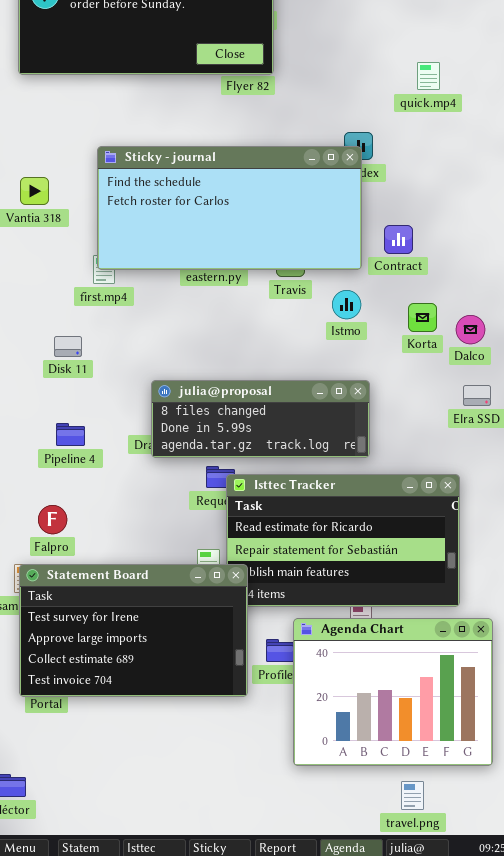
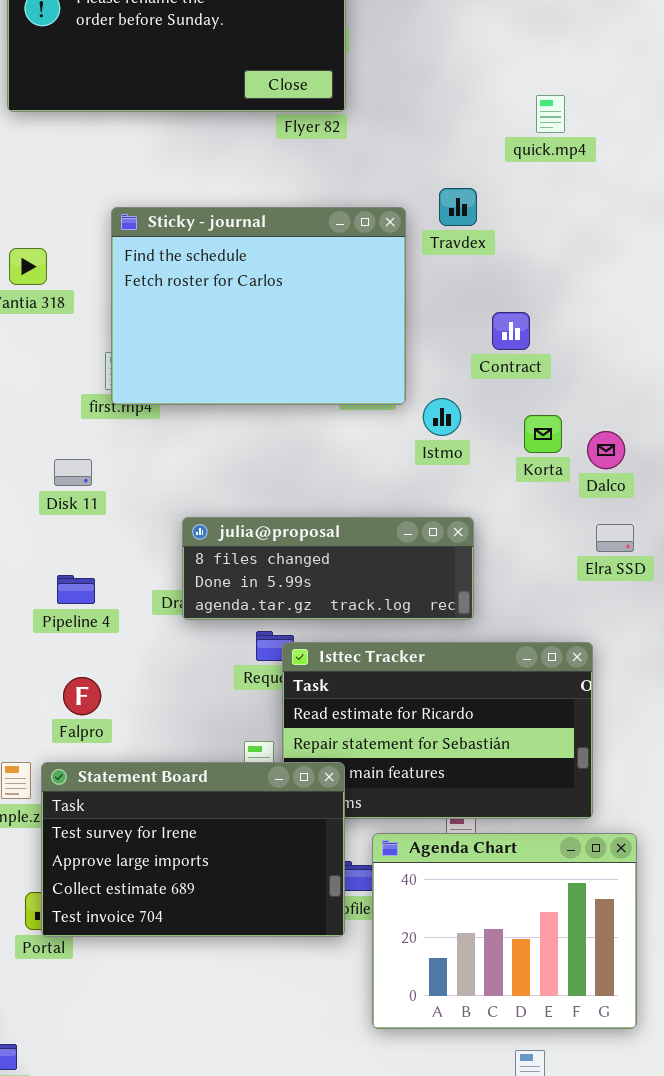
Sticky - journal: [97,146,362,270] -> [111,207,406,405], resized
Falpro: [38,505,67,534] -> [63,677,101,715], moved
Statement Board: [19,564,248,697] -> [41,762,345,937], moved

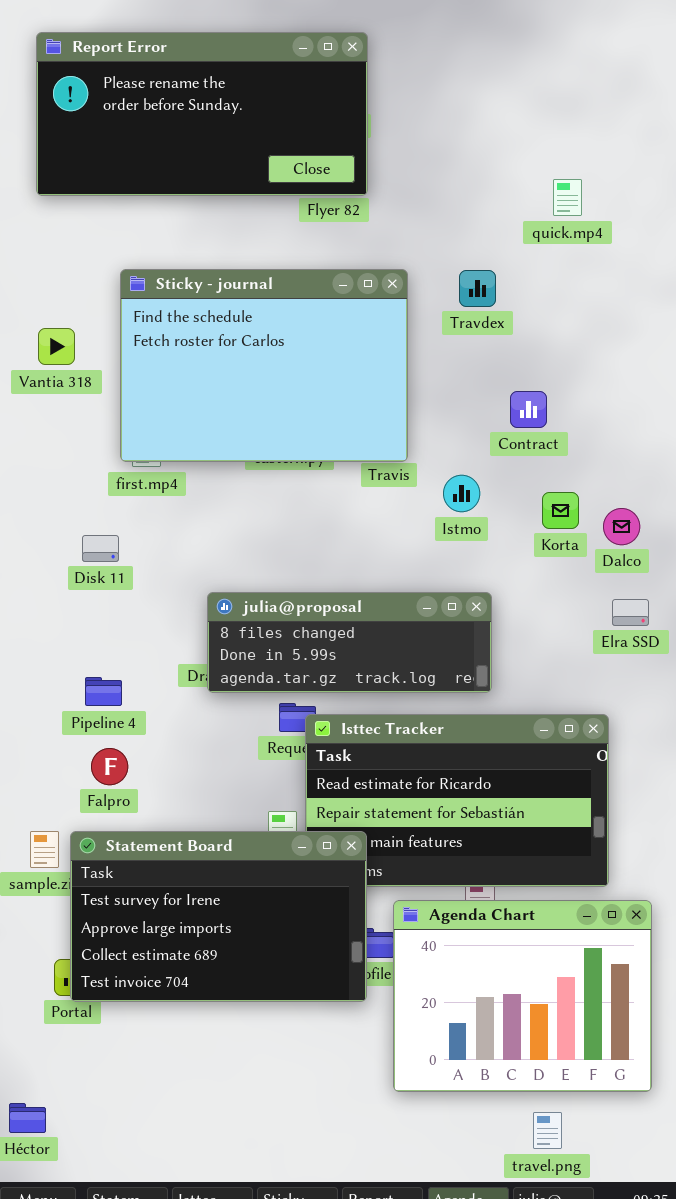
Sticky - journal: [111,207,406,405] -> [120,269,408,462], moved
Pipeline 4: [57,575,95,604] -> [85,677,122,706], moved

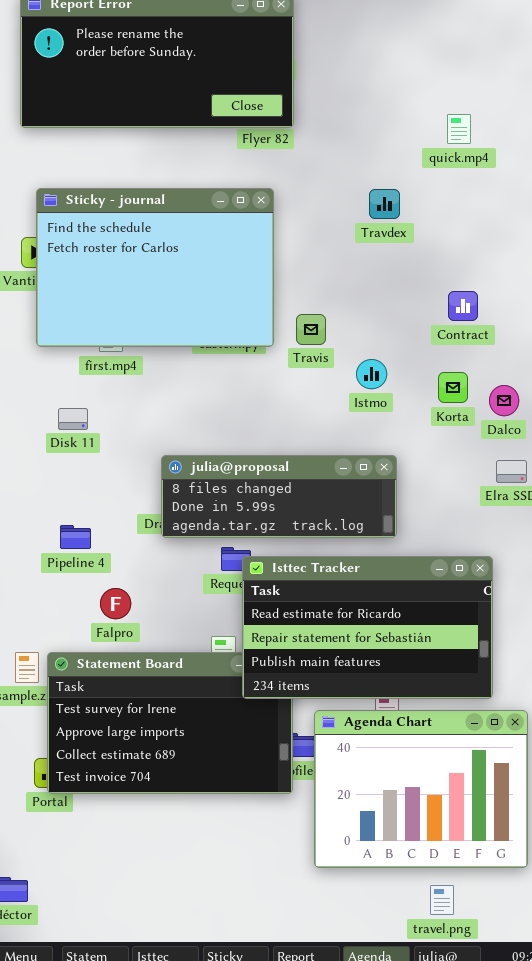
Sticky - journal: [120,269,408,462] -> [36,188,274,347], moved
Contract: [510,391,547,428] -> [448,291,478,321], moved
Isttec Tracker: [305,714,609,887] -> [242,556,493,699], raised
Falpro: [91,748,128,785] -> [100,588,131,619], moved

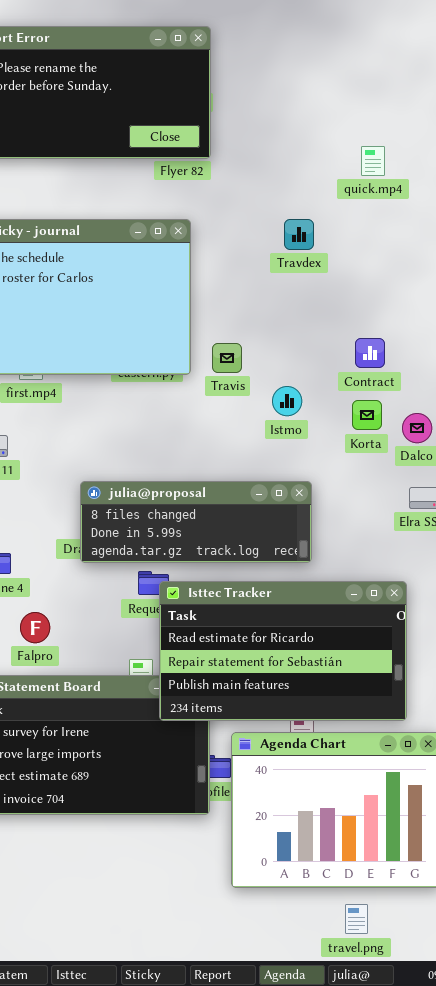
Contract: [448,291,478,321] -> [355,338,385,368], moved

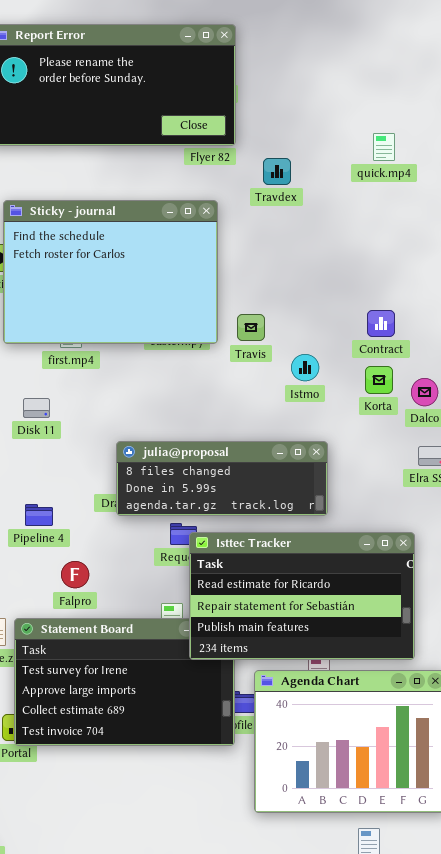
Travdex: [284,219,314,250] -> [263,158,291,185], moved

